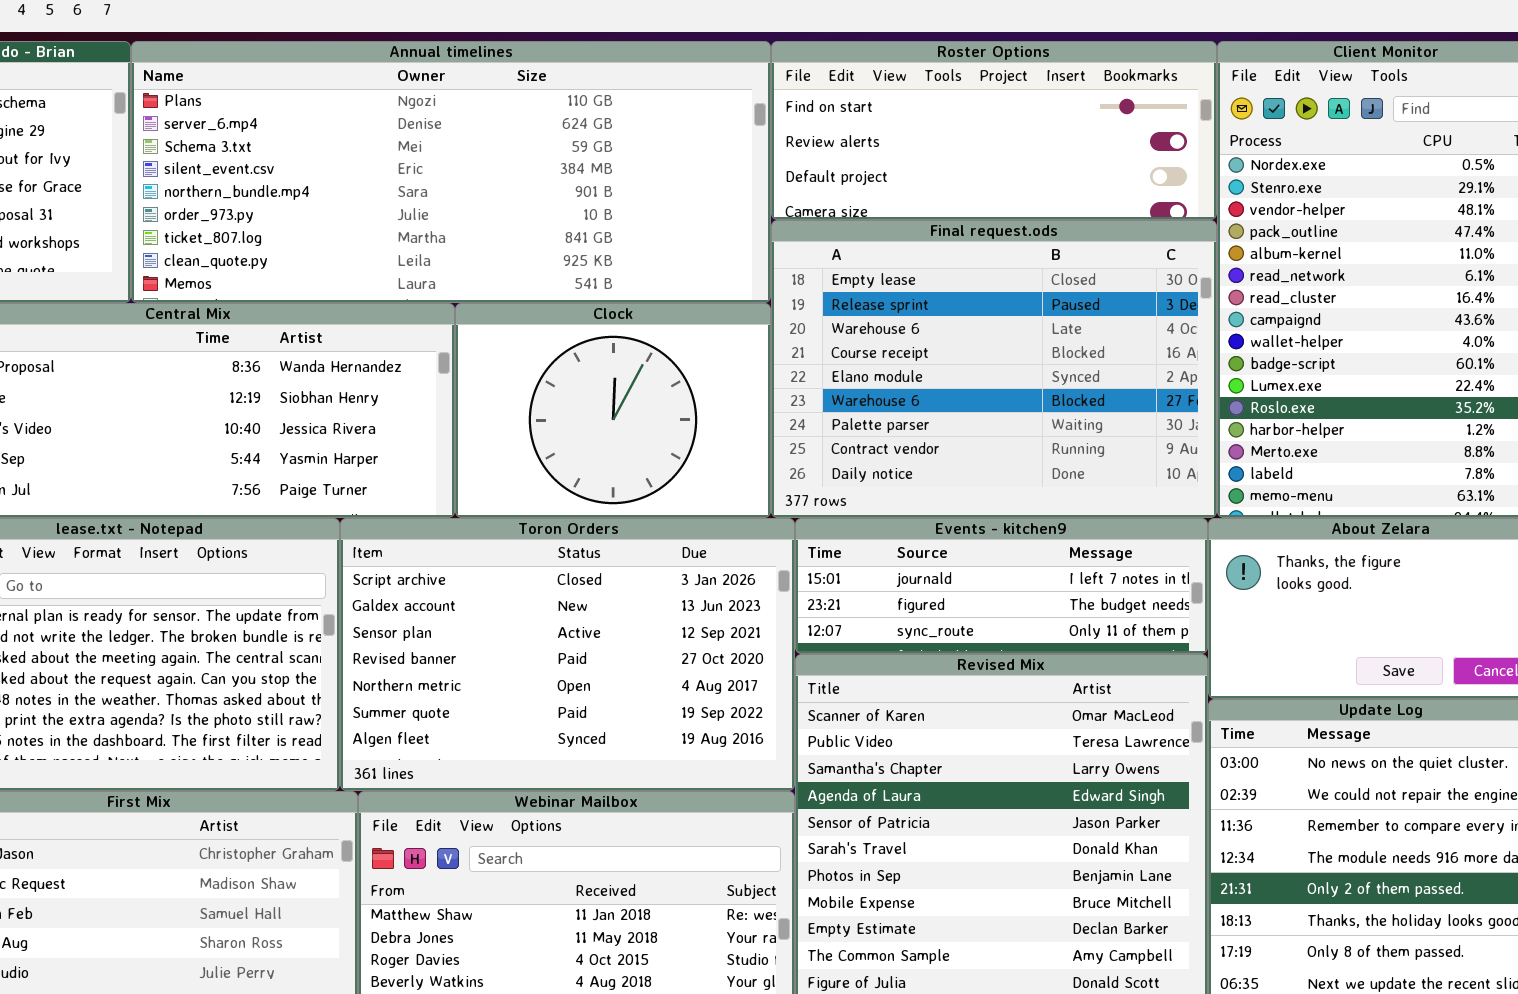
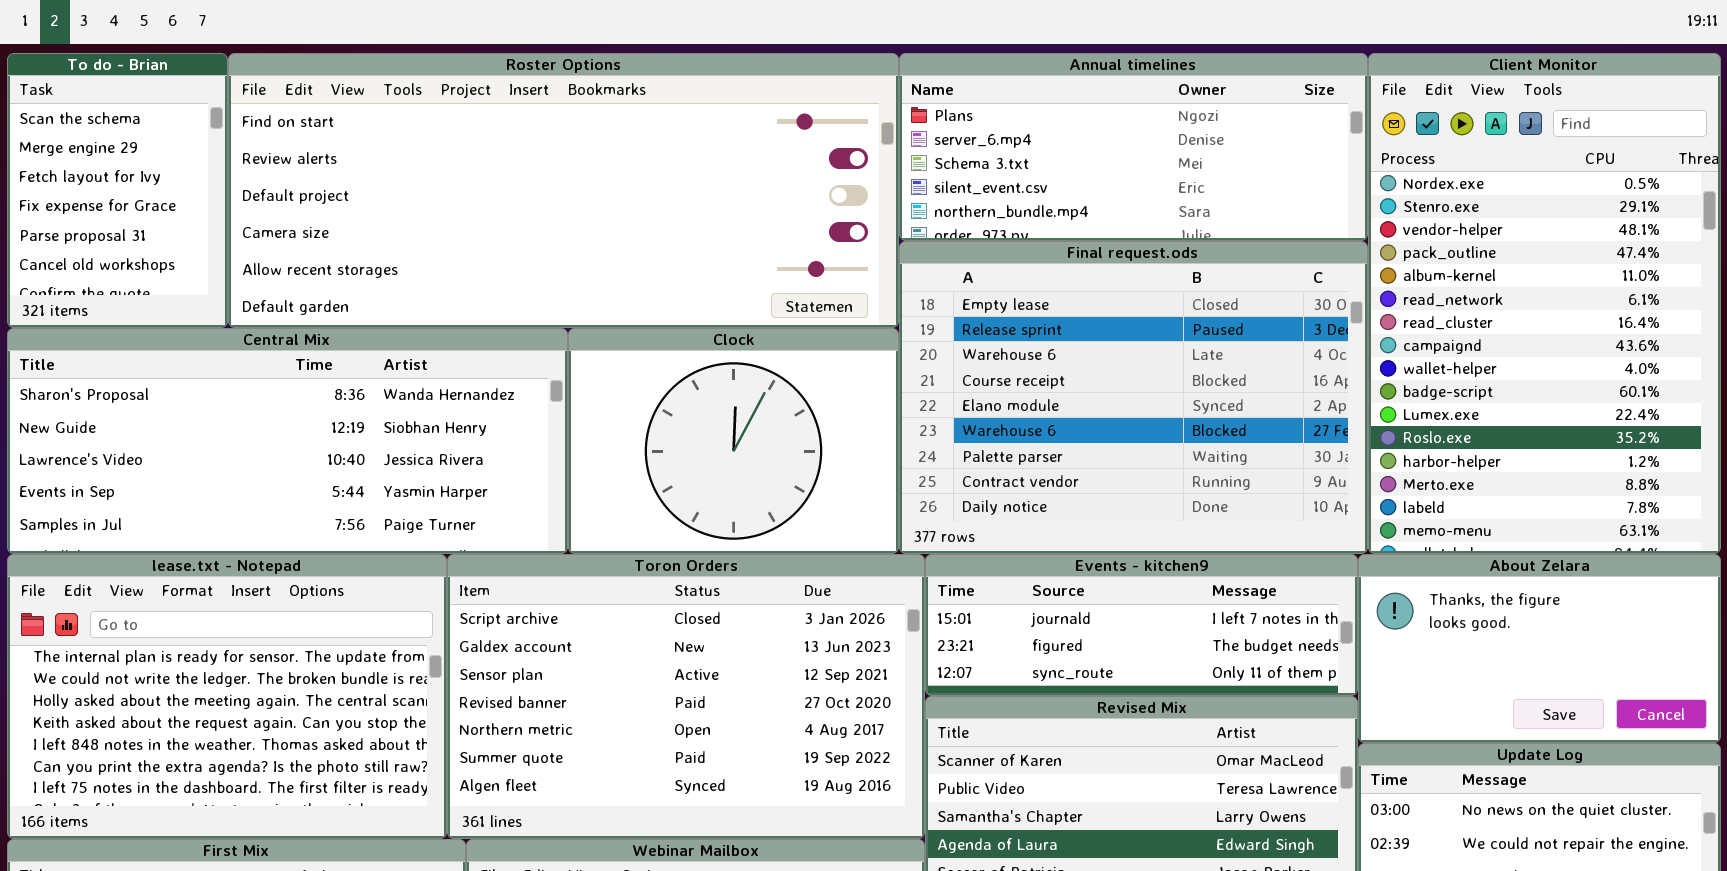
Annual timelines: [131,41,771,303] -> [899,53,1368,241], moved, resized
Roster Options: [771,41,1217,220] -> [228,53,899,328], moved, resized

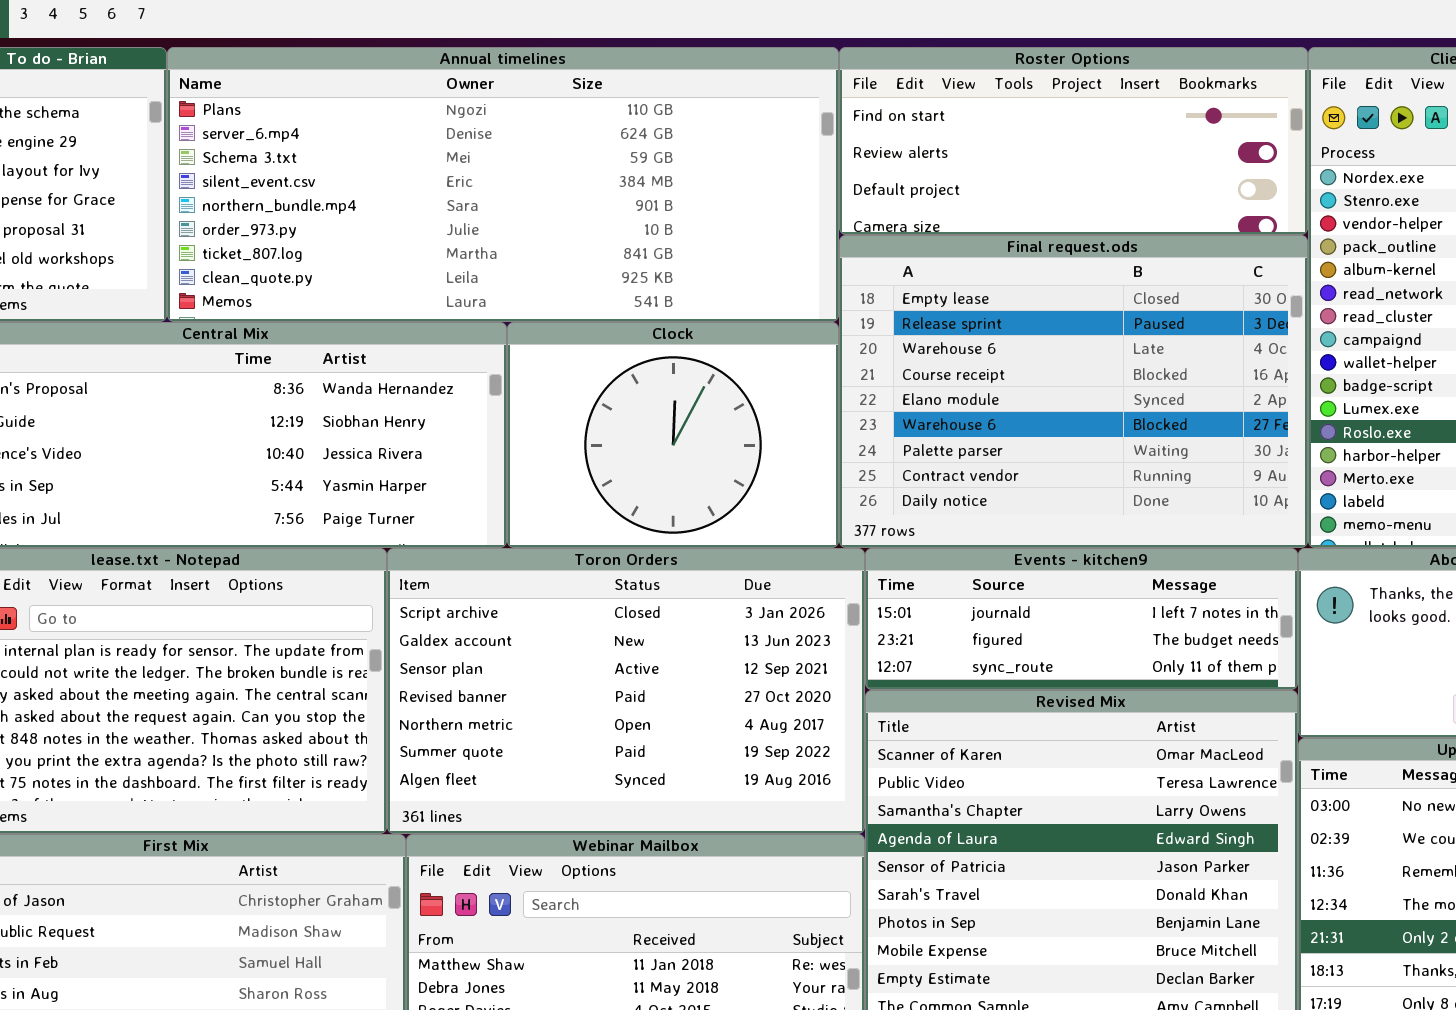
Roster Options: [228,53,899,328] -> [839,47,1308,235], moved, resized
Annual timelines: [899,53,1368,241] -> [167,47,839,322], moved, resized

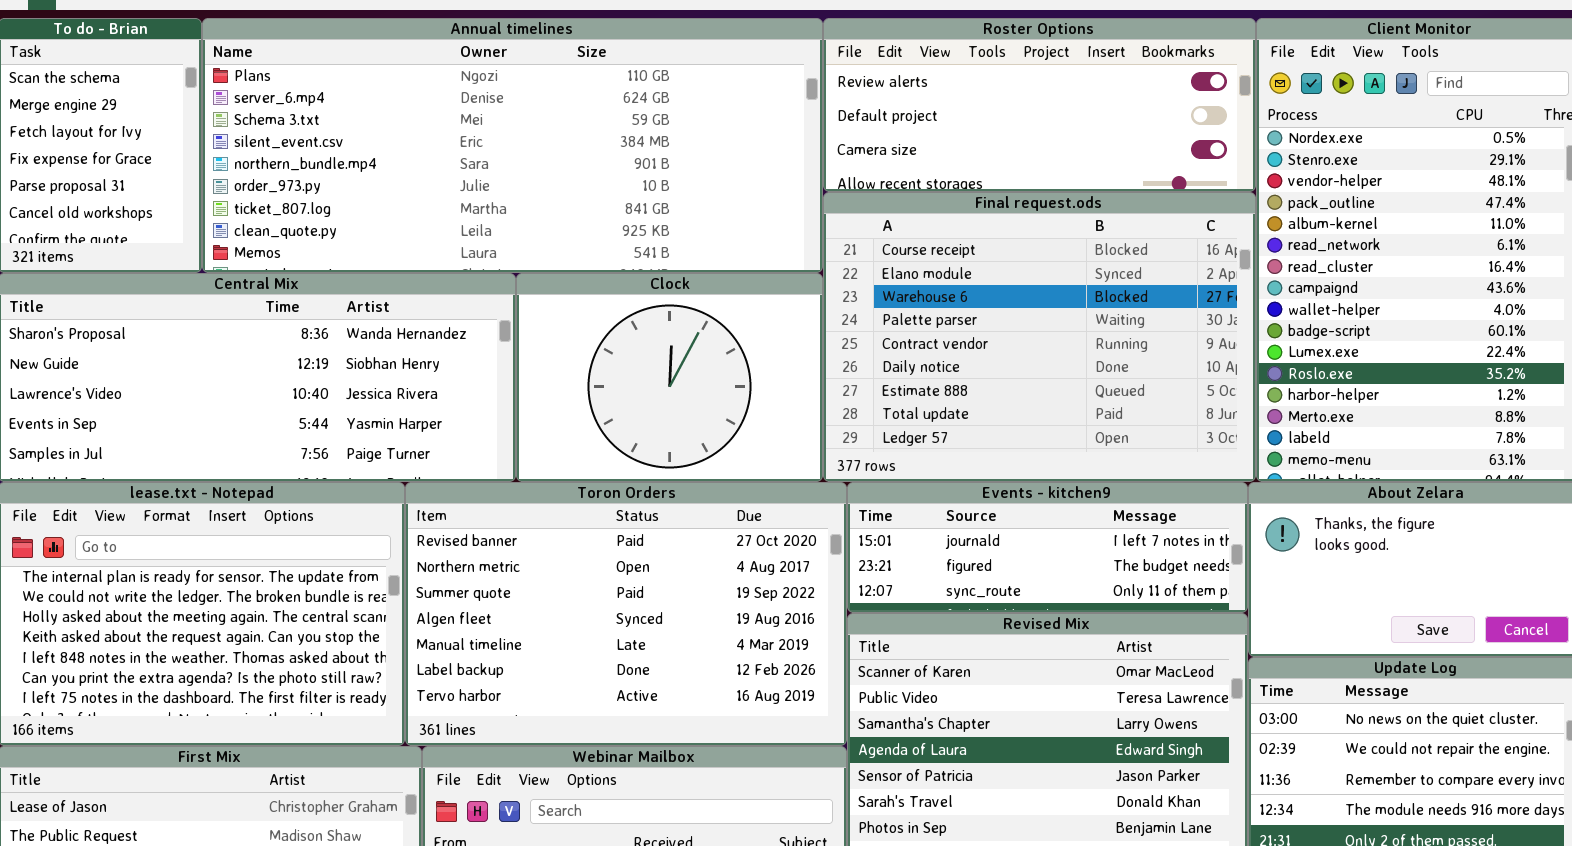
Roster Options: [839,47,1308,235] -> [823,18,1256,192], scrolled down 1 row
Final request.ods: [839,235,1308,548] -> [823,192,1256,482], scrolled down 3 rows
Toron Orders: [387,548,865,834] -> [405,482,847,746], scrolled down 3 rows

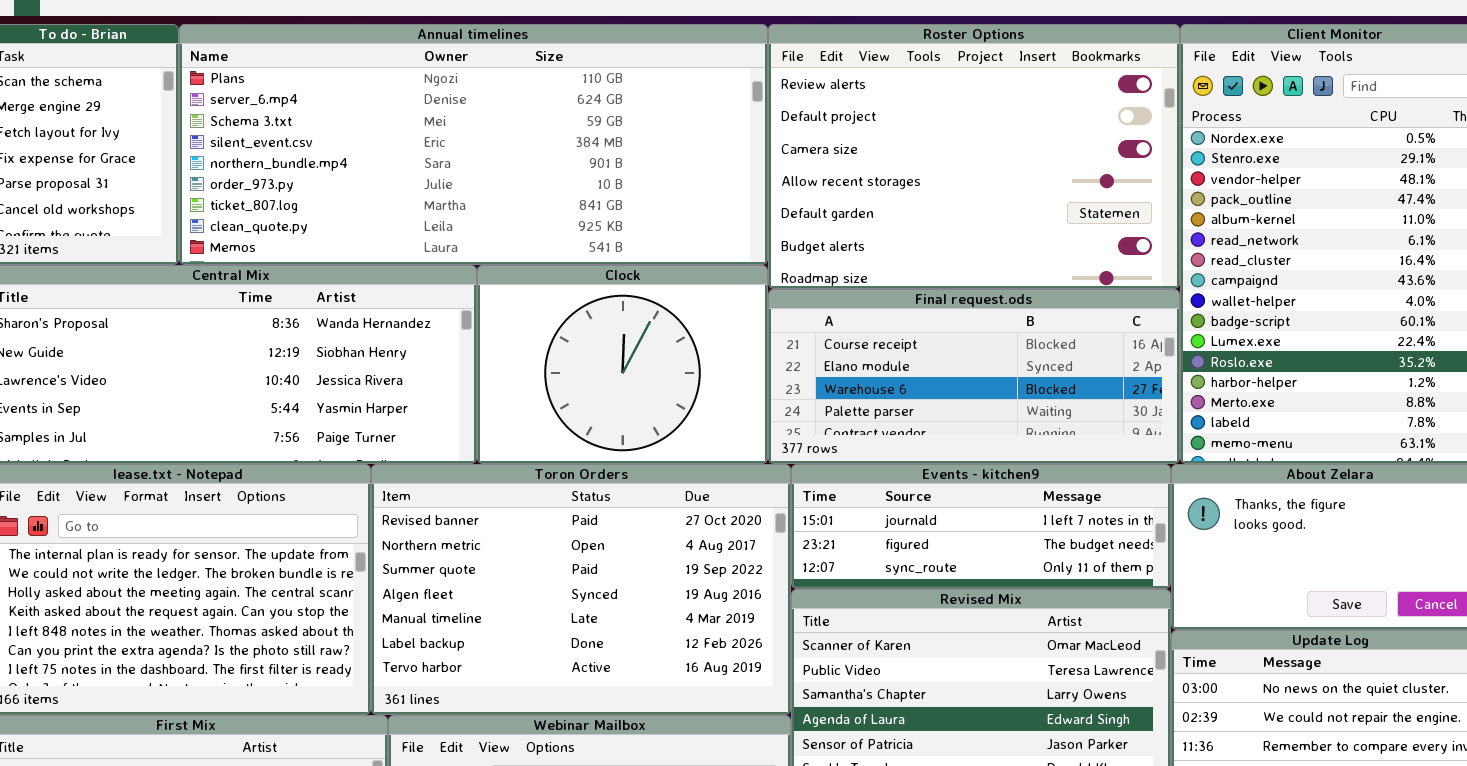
Roster Options: [823,18,1256,192] -> [768,24,1180,289], resized
Final request.ods: [823,192,1256,482] -> [768,289,1180,464], resized

